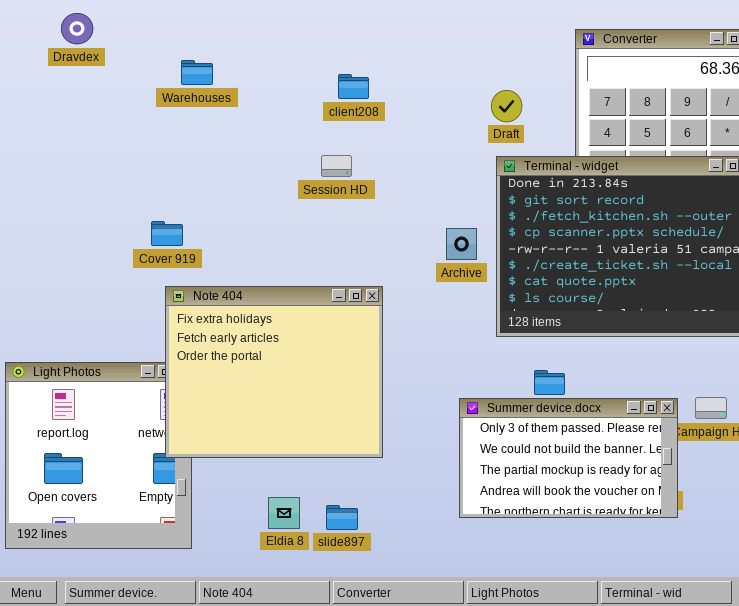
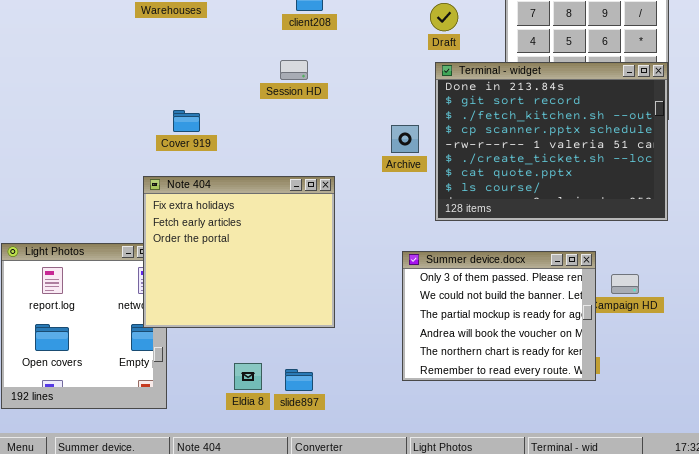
Cover 919: [151,221,183,246] -> [173,110,200,132], moved
Summer device.docx: [459,398,678,518] -> [402,251,596,381], resized

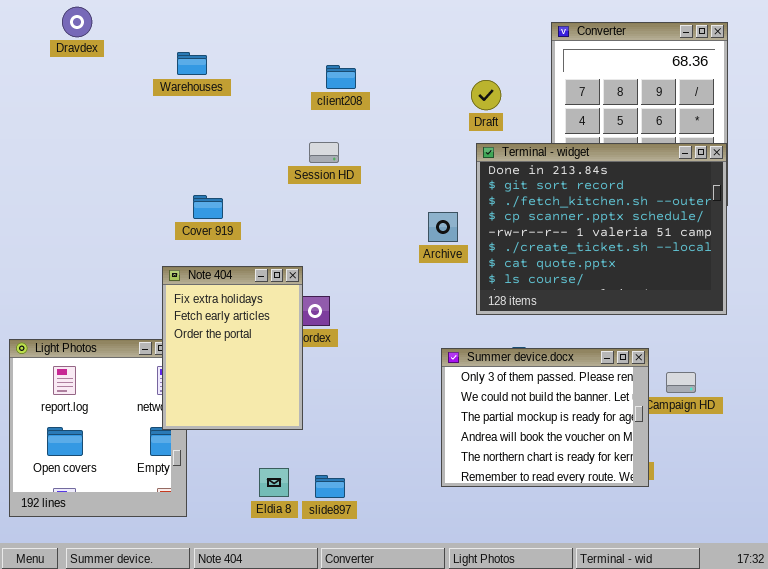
Note 404: [143,176,335,328] -> [162,266,303,430], resized

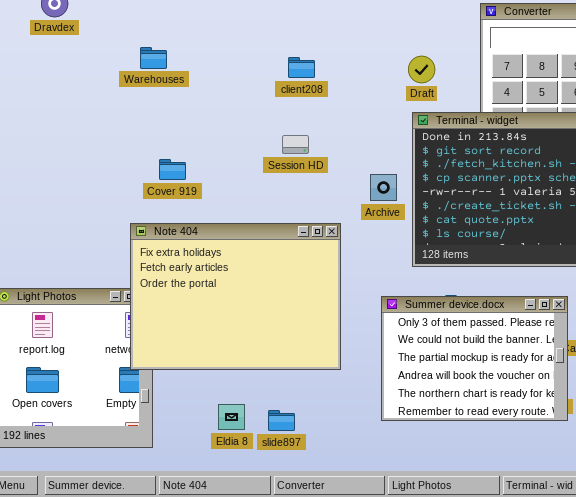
Warehouses: [177,52,207,75] -> [140,47,167,69], moved
client208: [326,65,356,89] -> [288,57,315,78], moved
Session HD: [309,142,339,163] -> [282,135,309,154], moved
Note 404: [162,266,303,430] -> [130,223,341,370], resized

